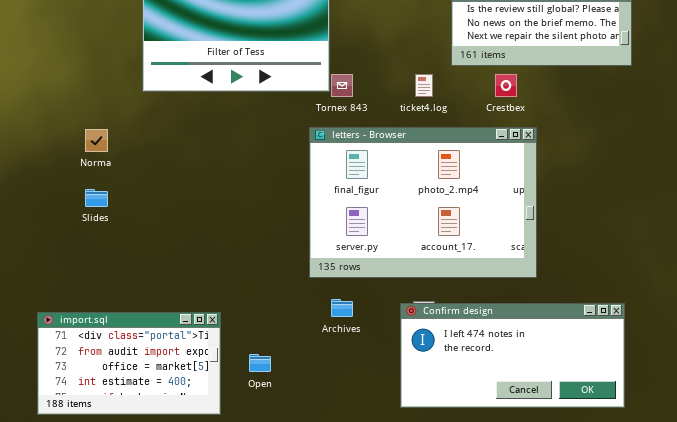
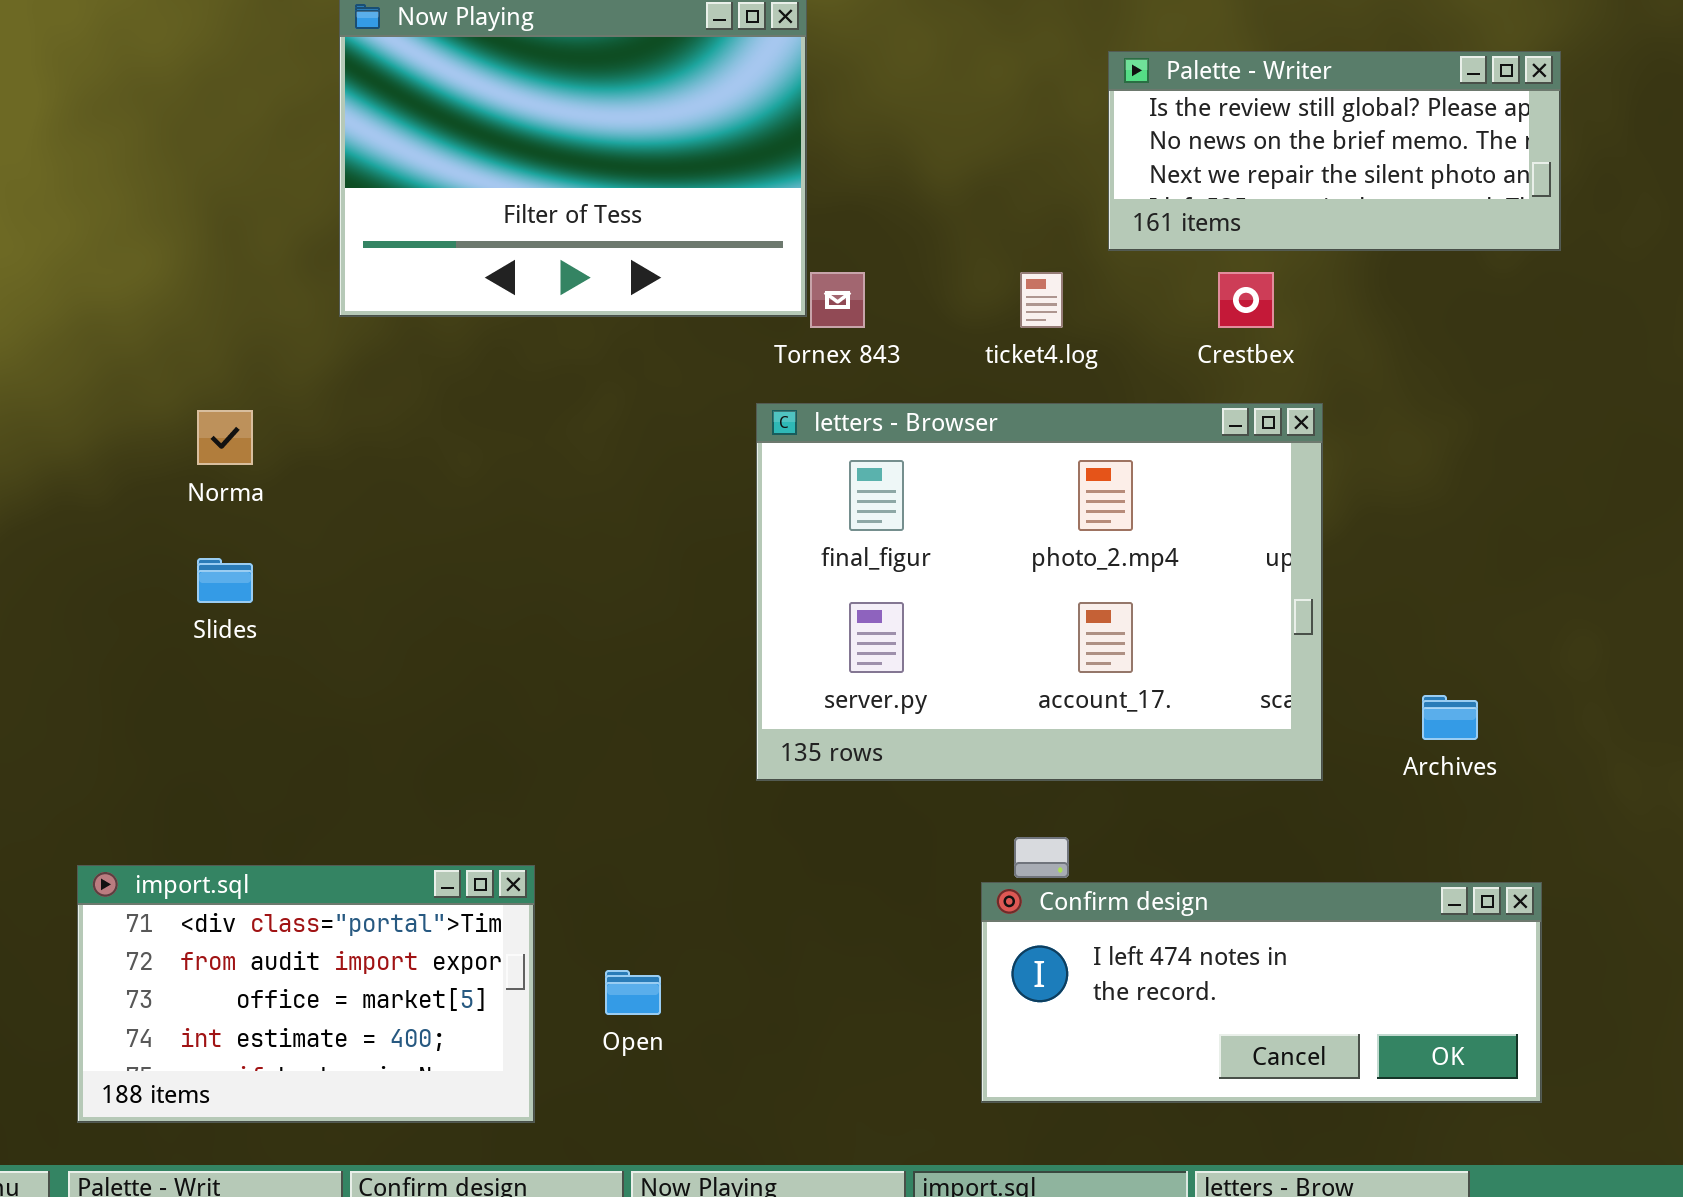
Archives: [331,299,353,317] -> [1422,695,1478,740], moved
Confirm design: [400,303,625,408] -> [981,882,1542,1103], resized

